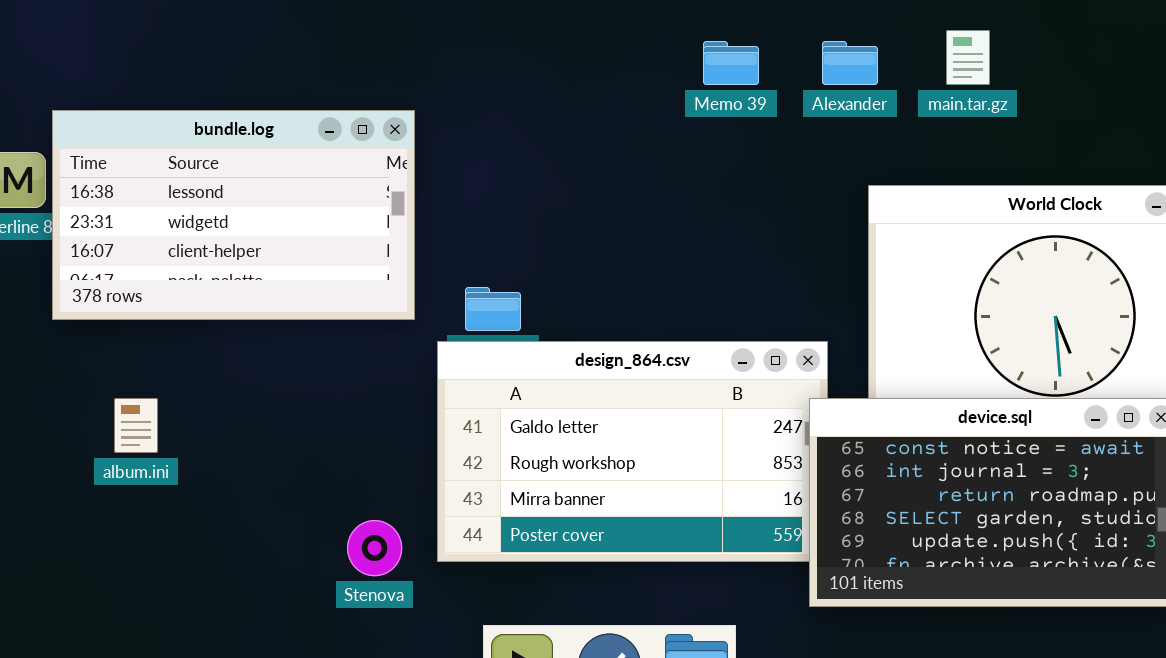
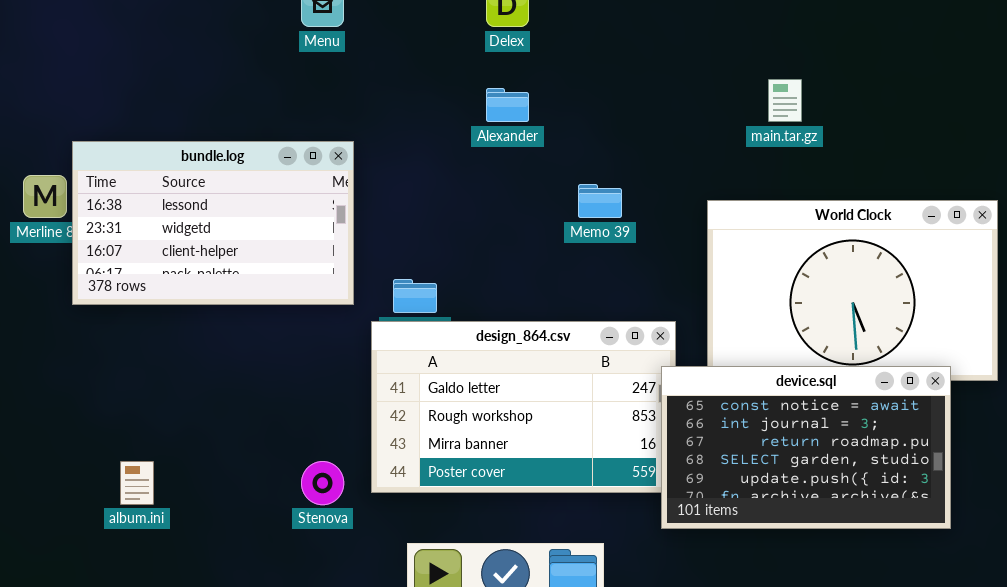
Memo 39: [703,41,759,85] -> [578,184,622,218], moved
Alexander: [822,41,878,85] -> [486,88,529,122], moved
album.ini: [114,398,158,453] -> [120,461,154,505], moved

